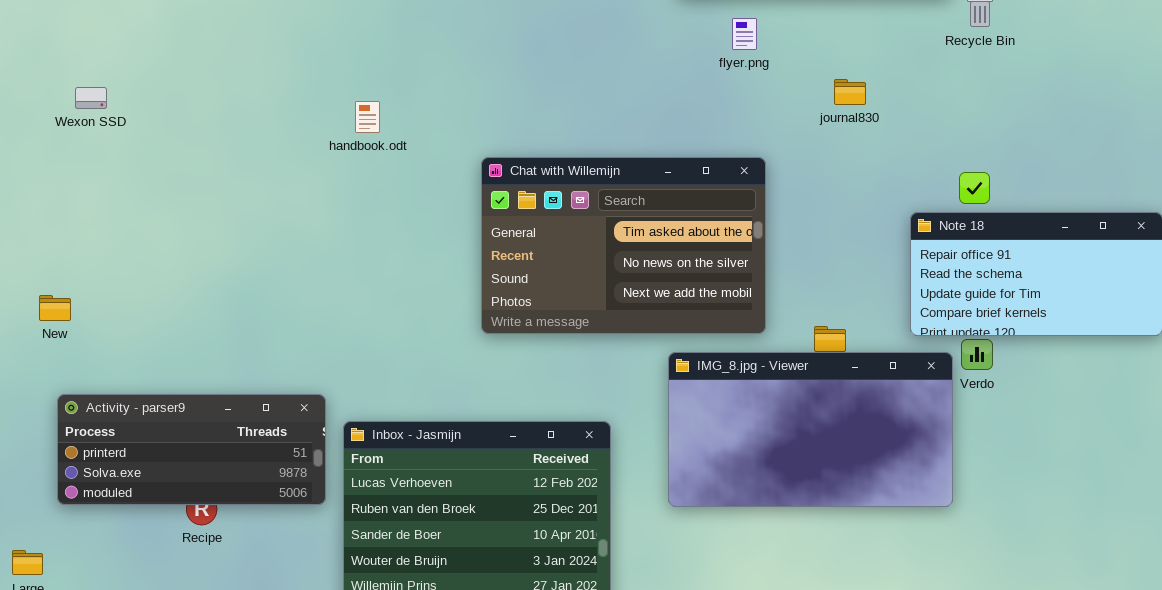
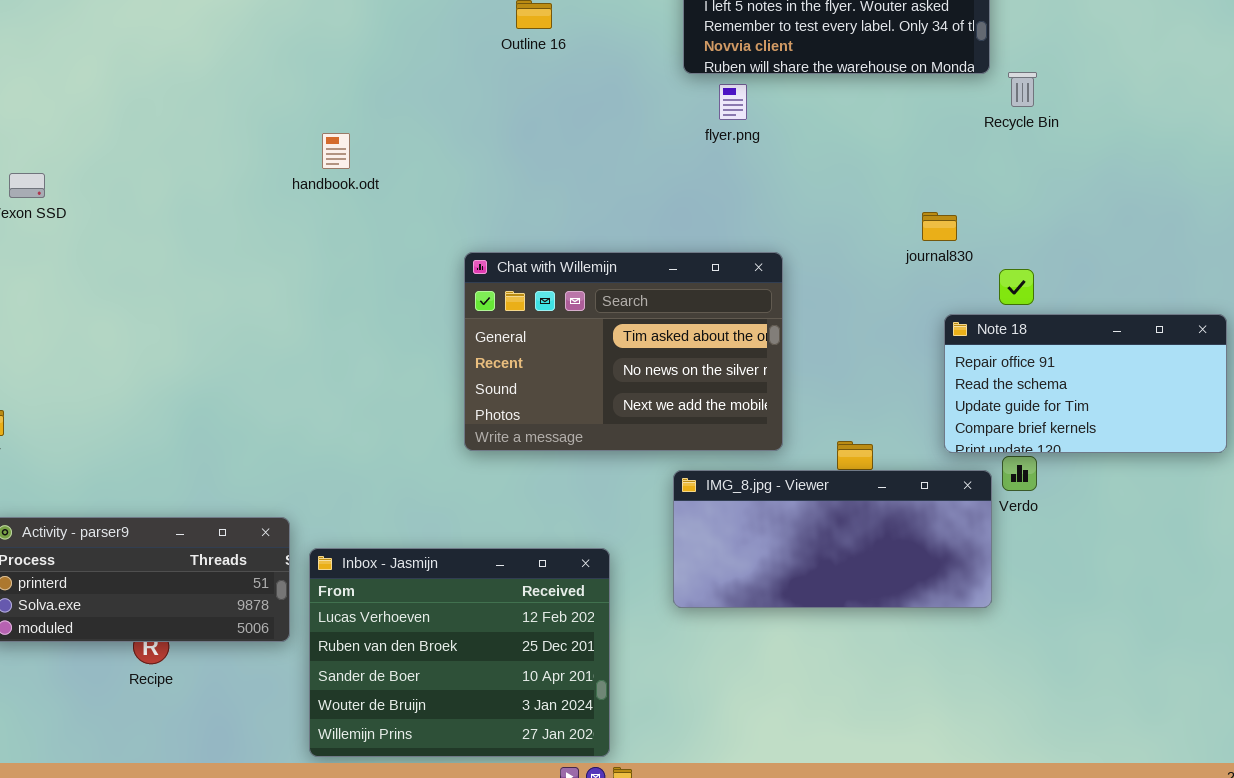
flyer.png: [732,18,757,50] -> [719,84,747,120], moved
journal830: [834,79,866,105] -> [922,212,957,241], moved
handbook.odt: [355,101,380,133] -> [322,133,350,169], moved
IMG_8.jpg - Viewer: [668,352,953,507] -> [673,470,992,608], resized

